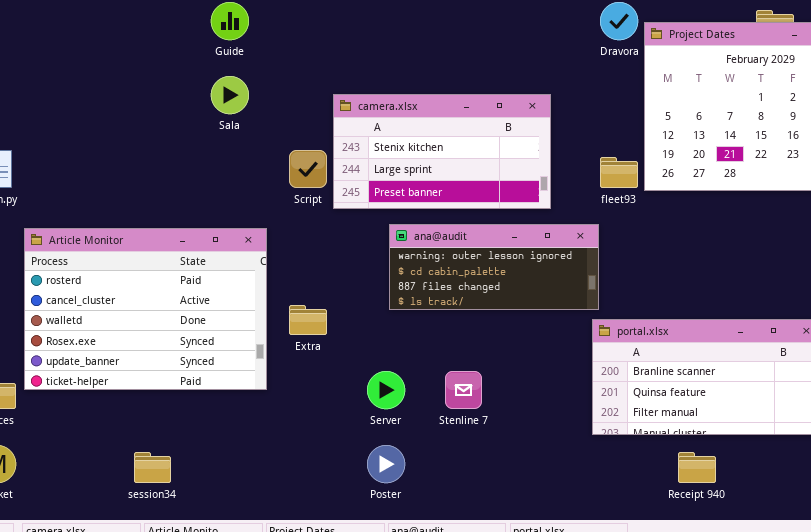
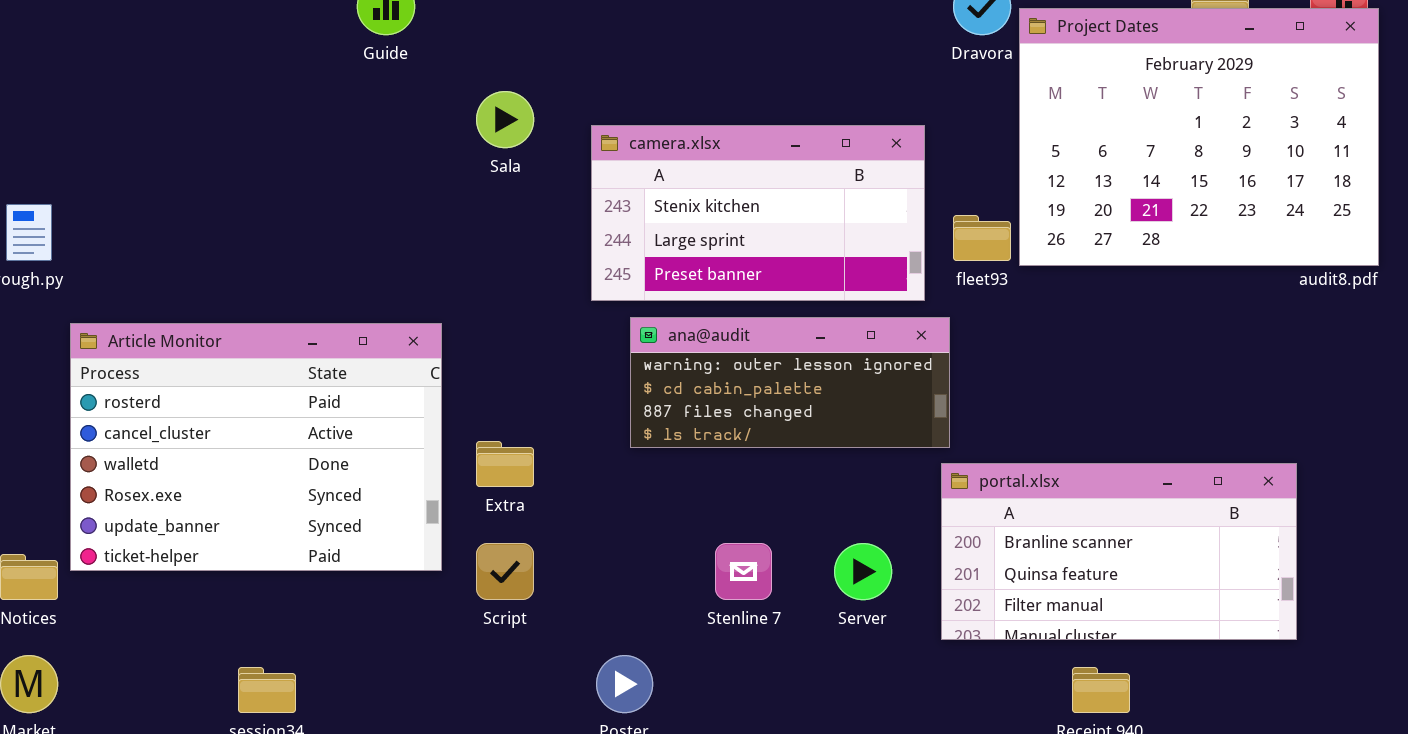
Sala: [211,76,249,114] -> [476,91,534,148], moved
camera.xlsx: [333,94,551,209] -> [591,125,925,301], moved
Script: [289,150,327,188] -> [476,543,534,600], moved
Server: [367,371,405,409] -> [834,543,892,600], moved

